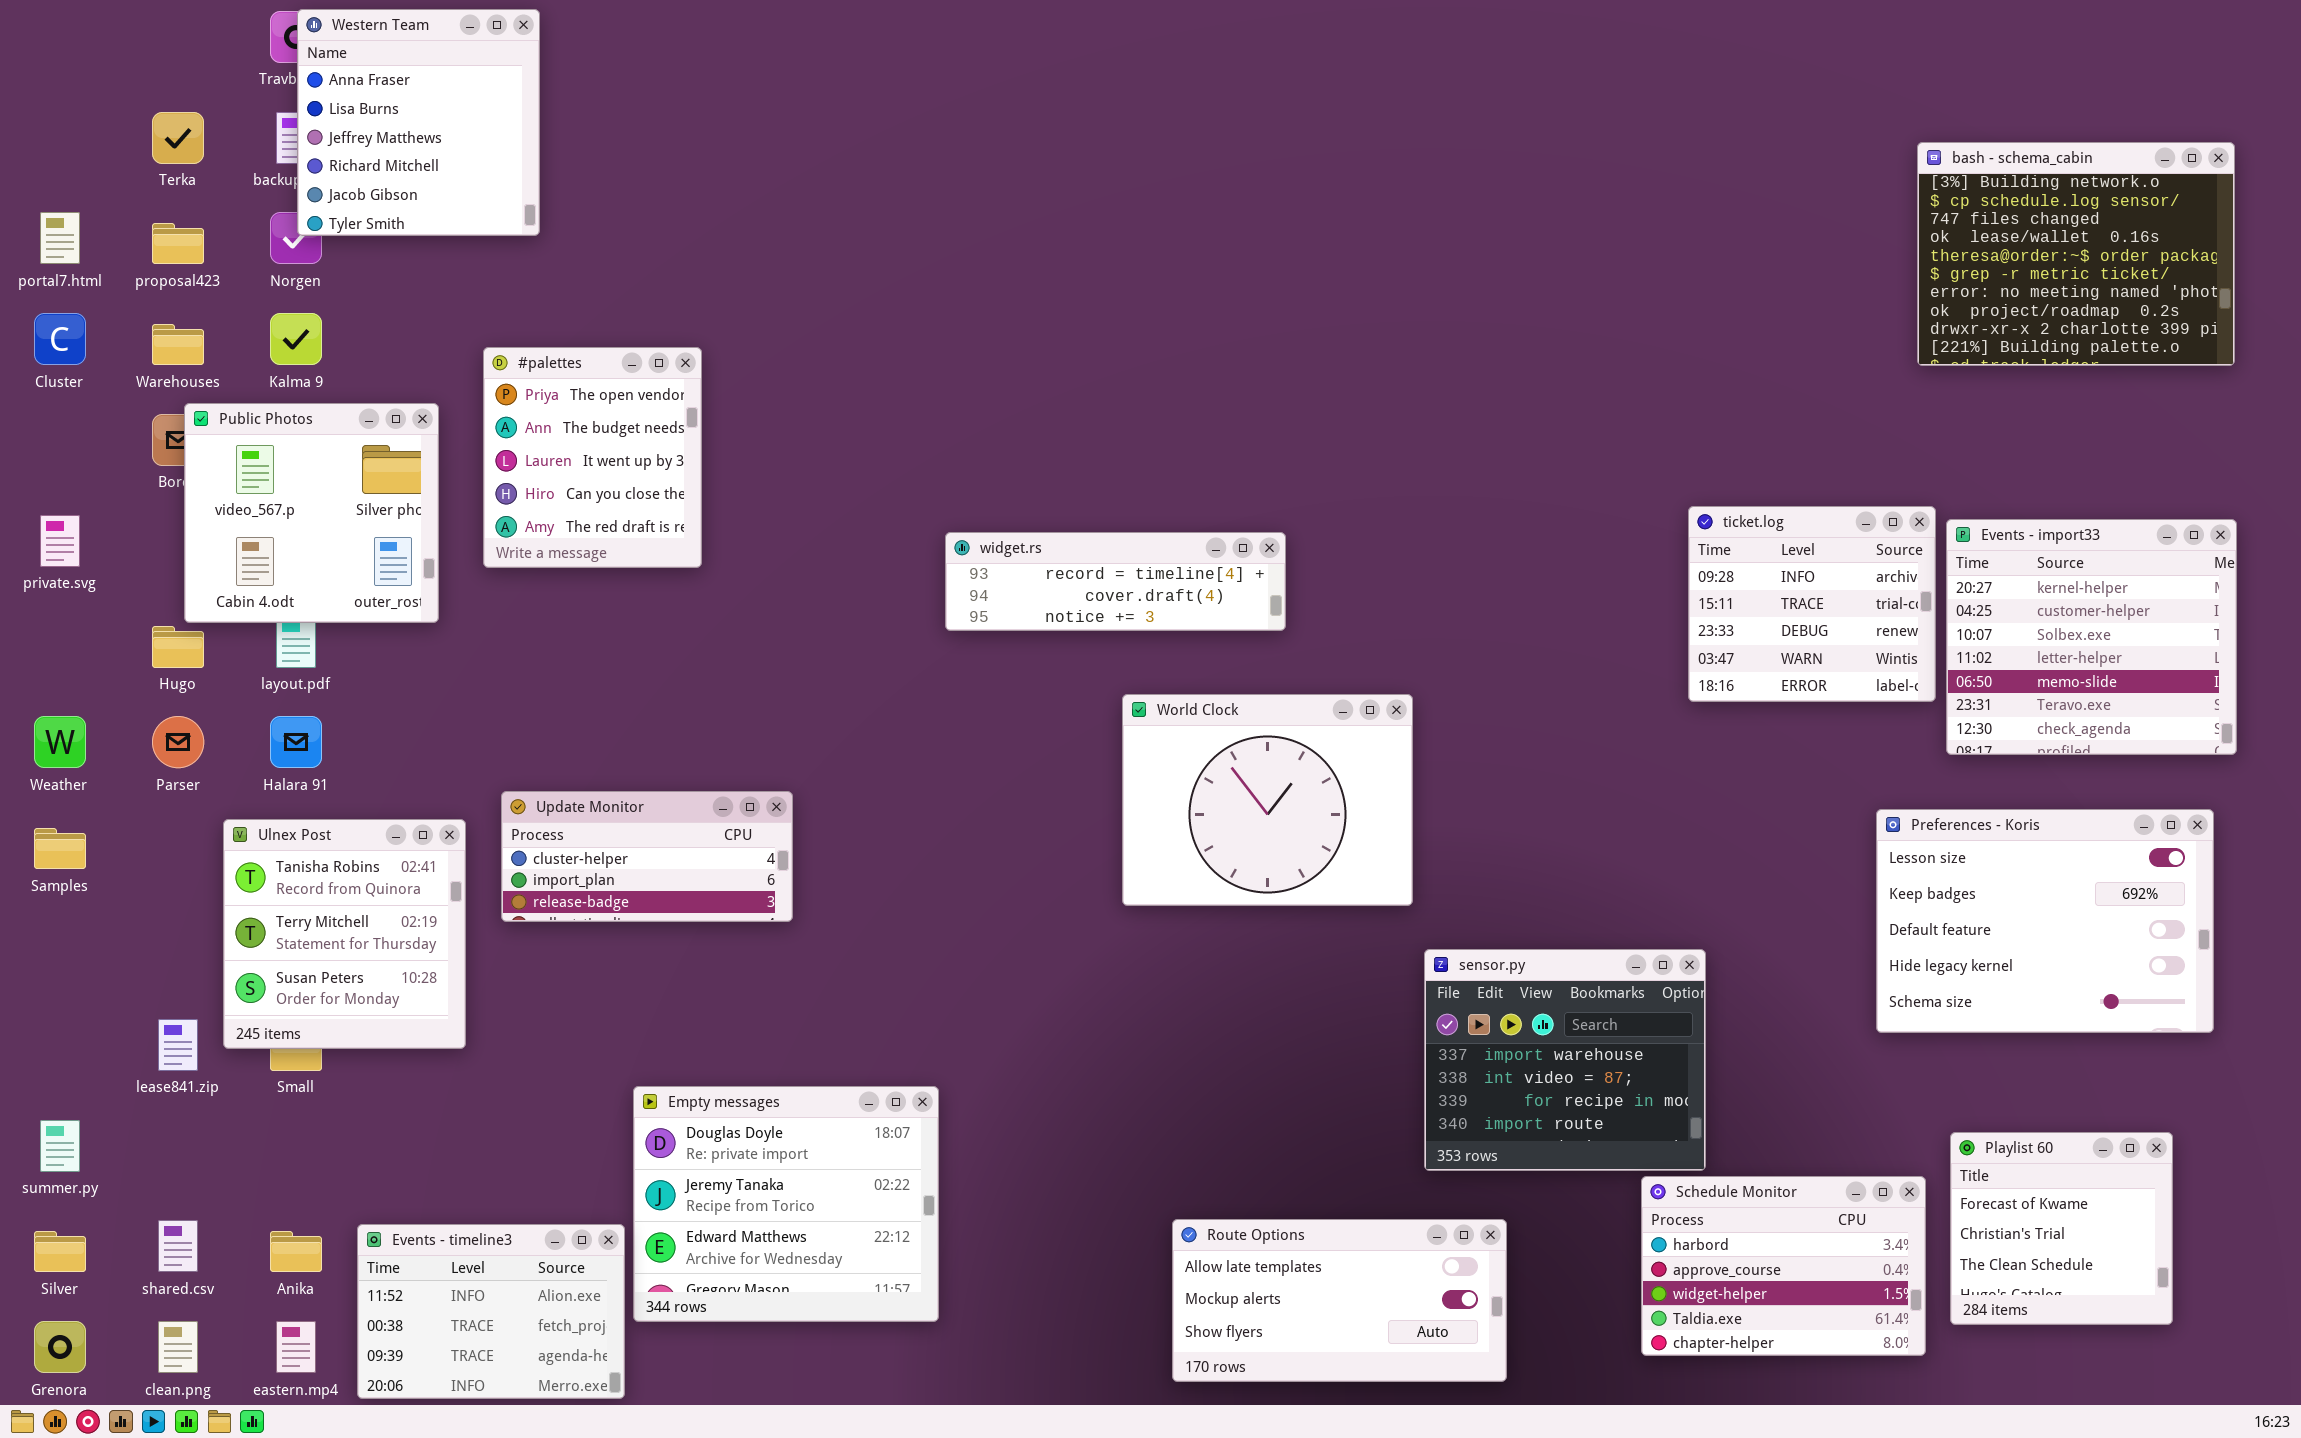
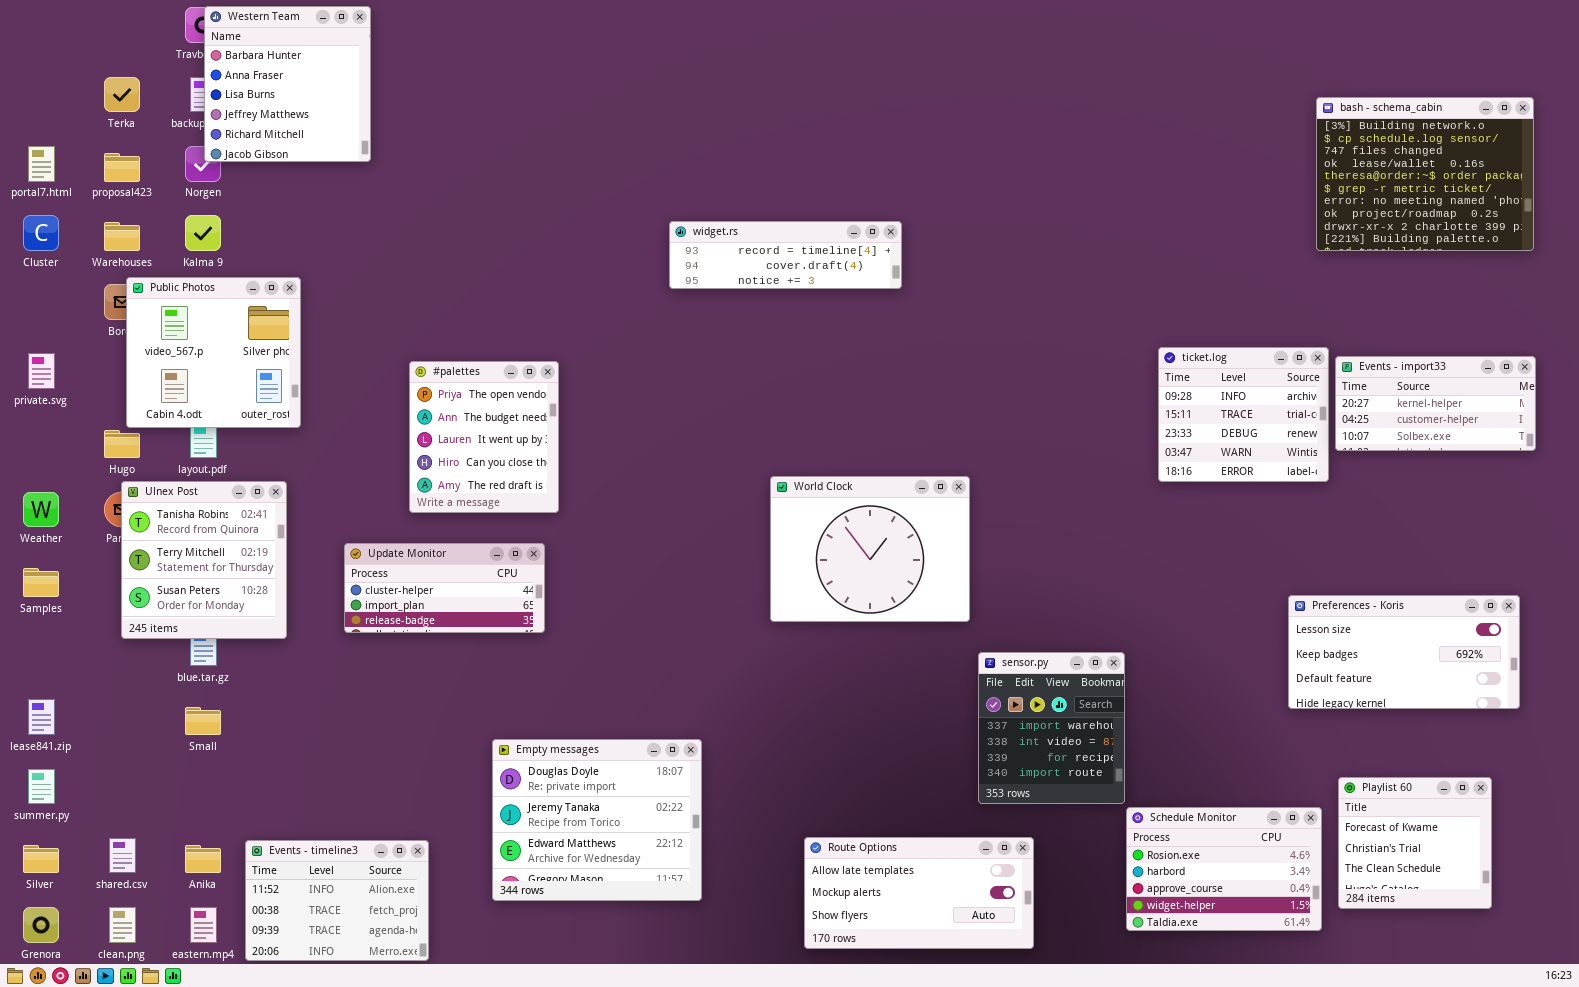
Western Team: [297,9,540,236] -> [204,6,371,162], scrolled up 1 row
#palettes: [483,347,702,568] -> [409,361,559,513], moved
Events - import33: [1946,519,2237,755] -> [1335,356,1536,451], resized
widget.rs: [945,532,1286,631] -> [669,221,902,289], moved
Preferences - Koris: [1876,809,2214,1033] -> [1288,595,1520,709], resized
Ulnex Post: [223,819,466,1049] -> [121,481,287,639], moved
sensor.py: [1424,949,1706,1171] -> [978,652,1125,804], resized
lease841.zip: [158,1019,198,1071] -> [28,699,55,735], moved
Empty messages: [633,1086,939,1322] -> [492,739,702,901], moved
Schedule Monitor: [1641,1176,1926,1356] -> [1126,807,1322,931], scrolled up 1 row

